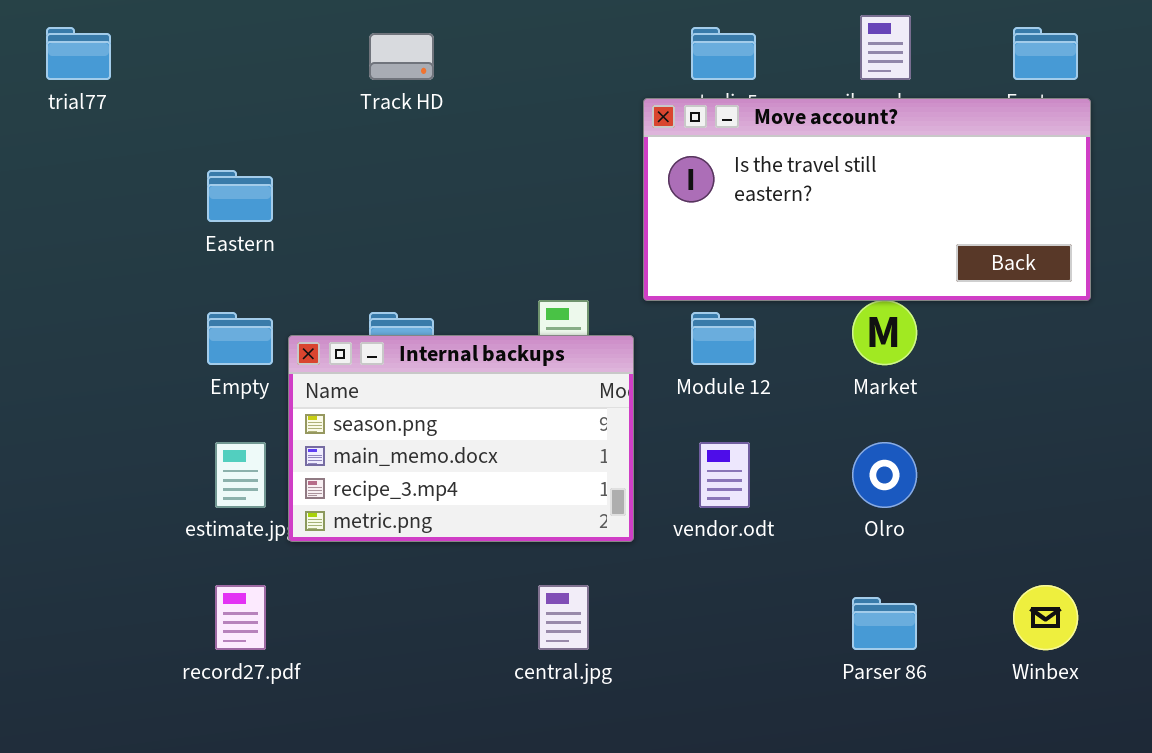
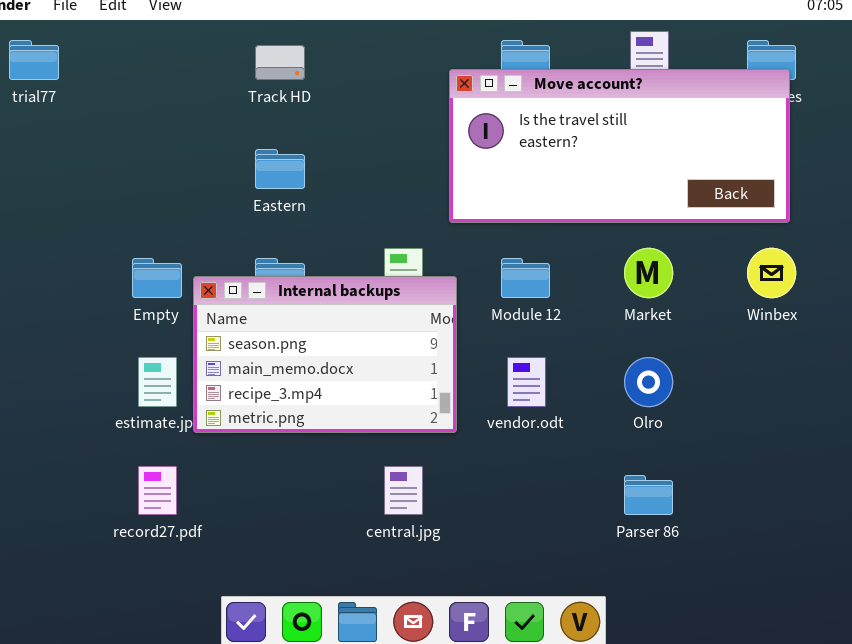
Move account?: [643,98,1091,301] -> [449,69,790,223], moved
Eastern: [207,170,273,222] -> [255,149,305,189], moved
Winbex: [1013,585,1078,650] -> [747,248,796,298], moved

